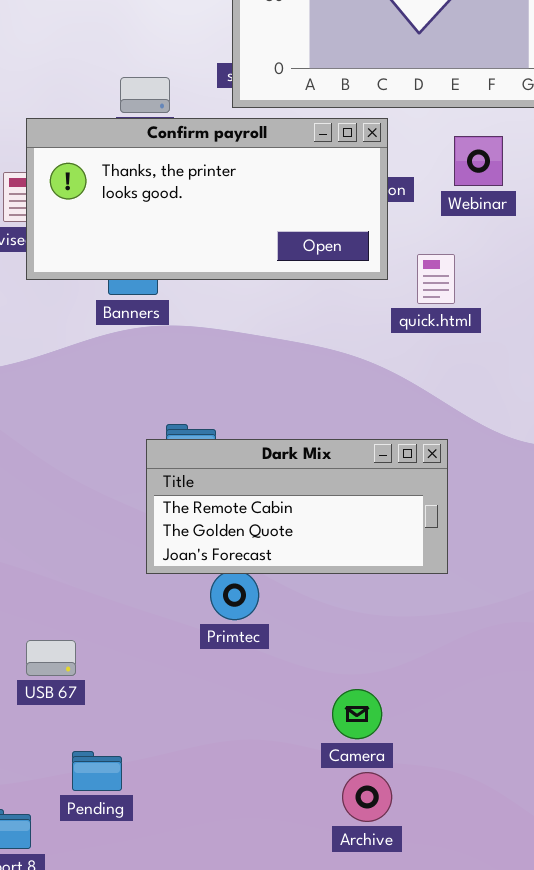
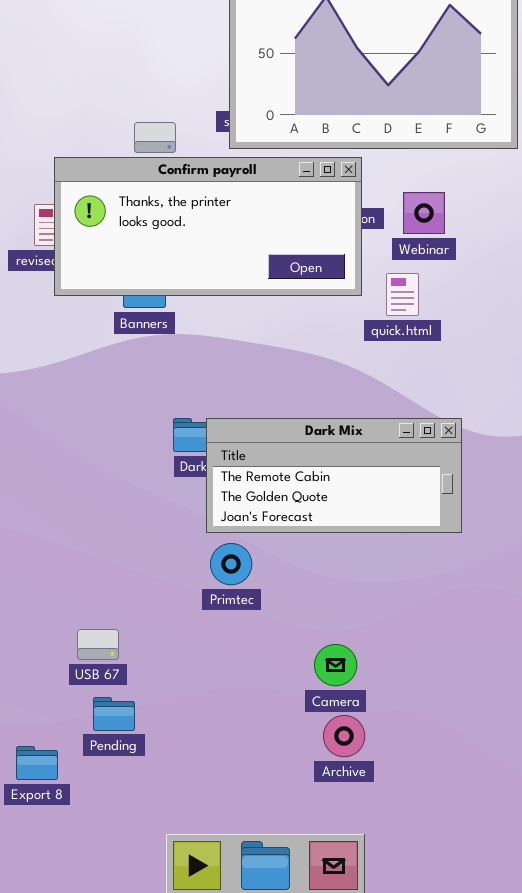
Webinar: [454,136,503,186] -> [403,192,445,234], moved
Dark Mix: [146,439,448,574] -> [206,418,462,533], moved
USB 67: [26,640,76,676] -> [77,629,119,660], moved

